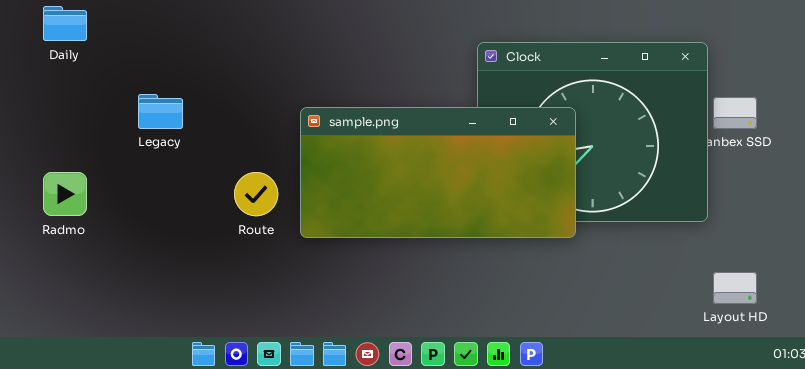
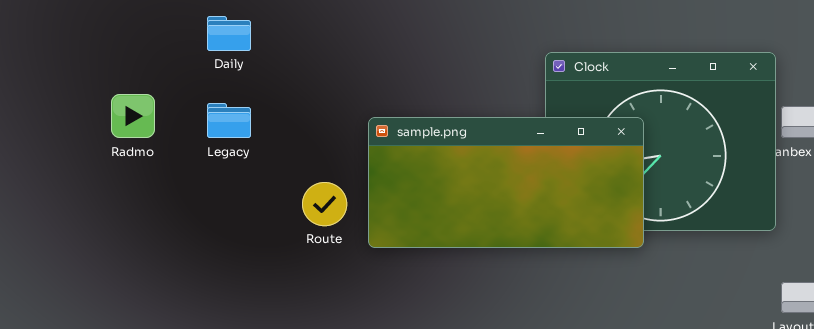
Daily: [43,6,87,41] -> [207,16,251,51], moved
Radmo: [43,172,87,216] -> [111,94,155,138], moved

